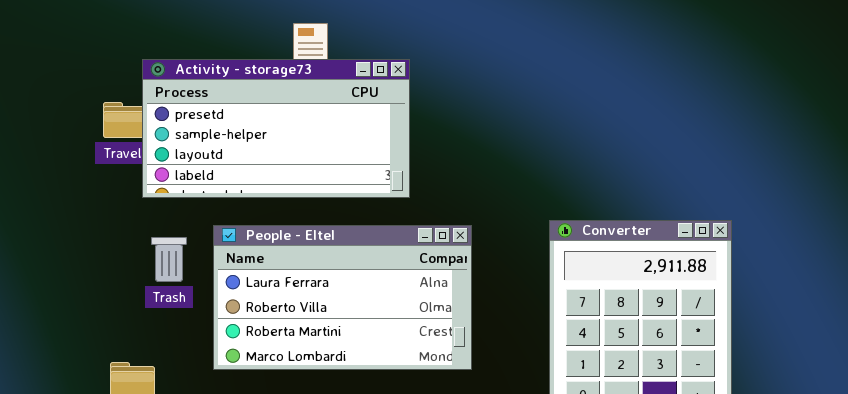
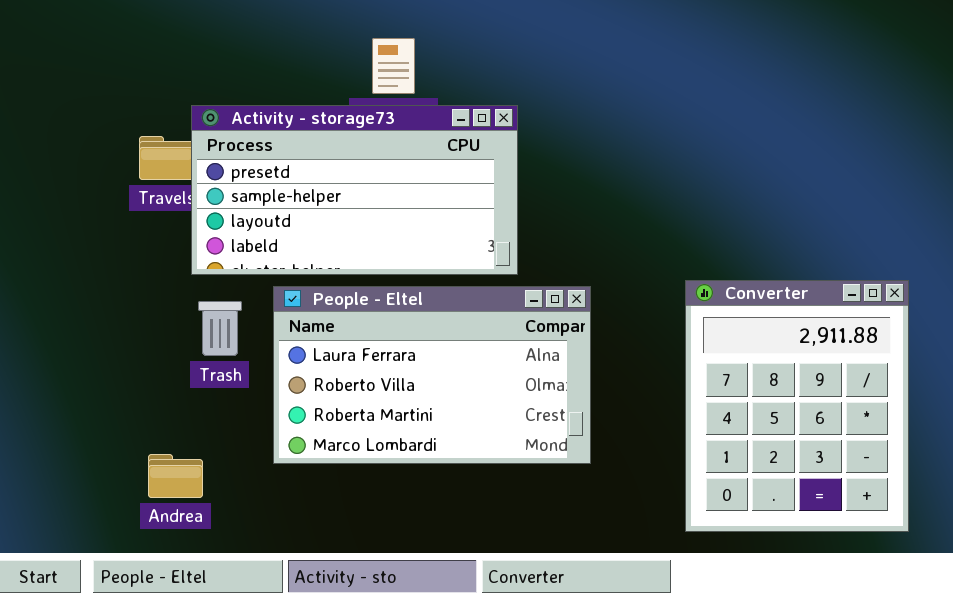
Activity - storage73: [142,59,410,198] -> [191,105,518,275], moved

